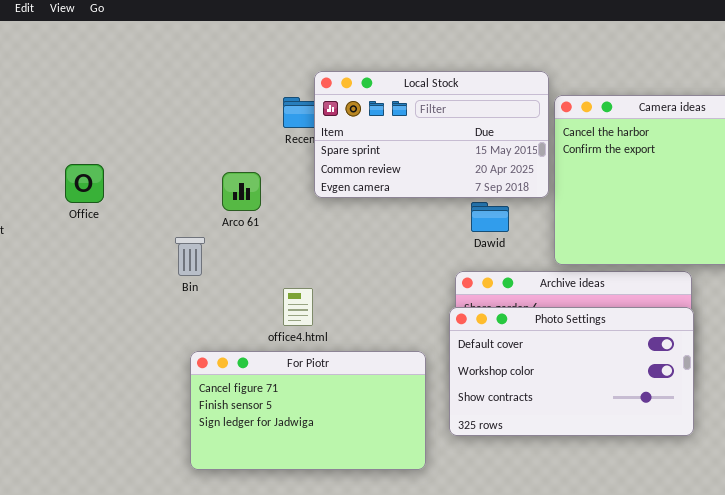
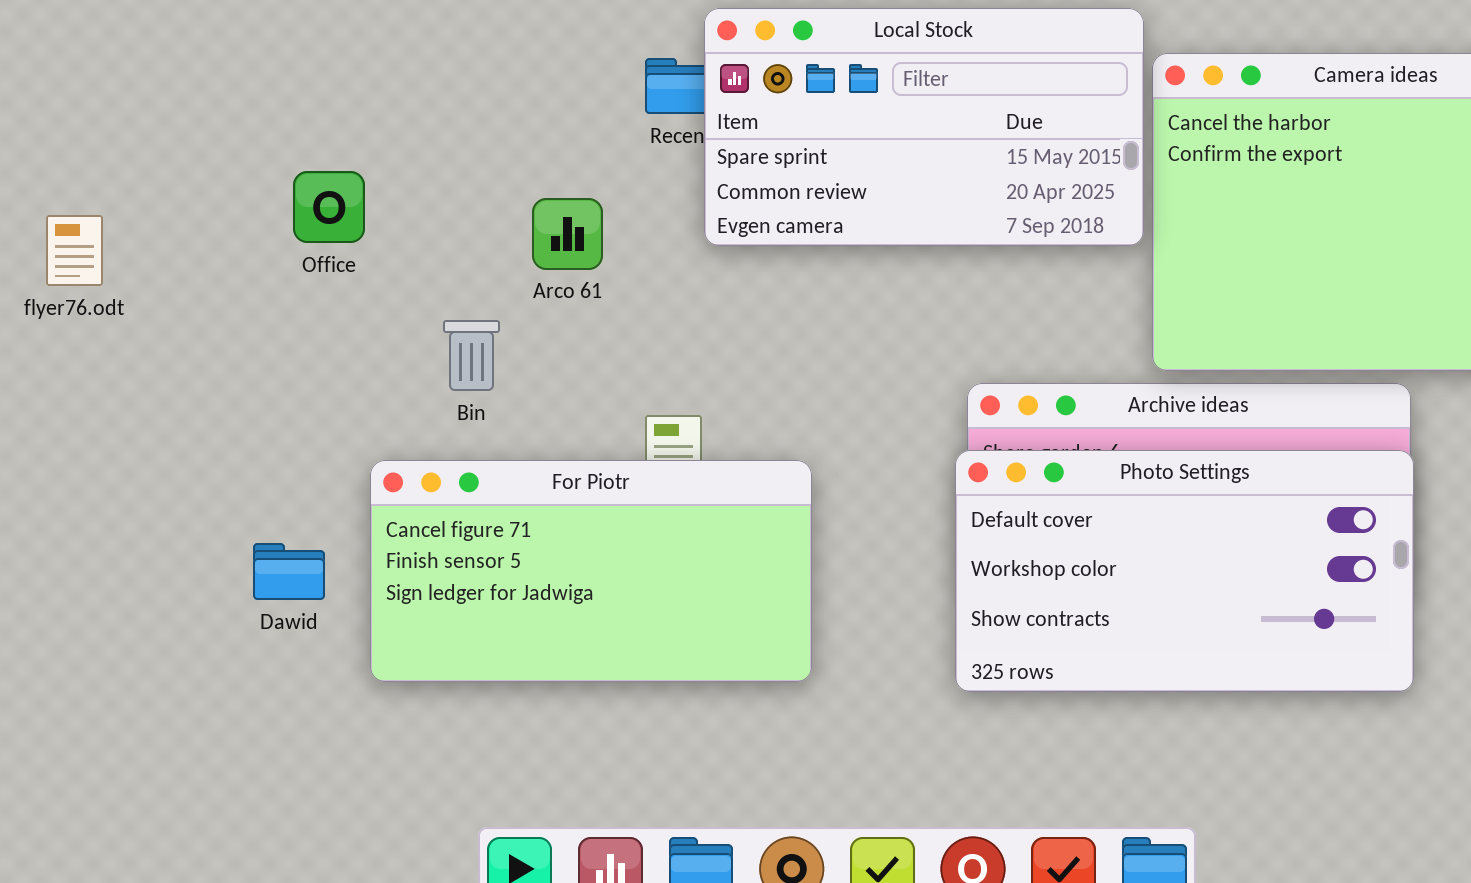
Office: [65,164,104,203] -> [293,171,365,243], moved
Dawid: [471,202,509,232] -> [253,543,325,600], moved
For Piotr: [190,351,426,470] -> [370,460,812,682], moved

